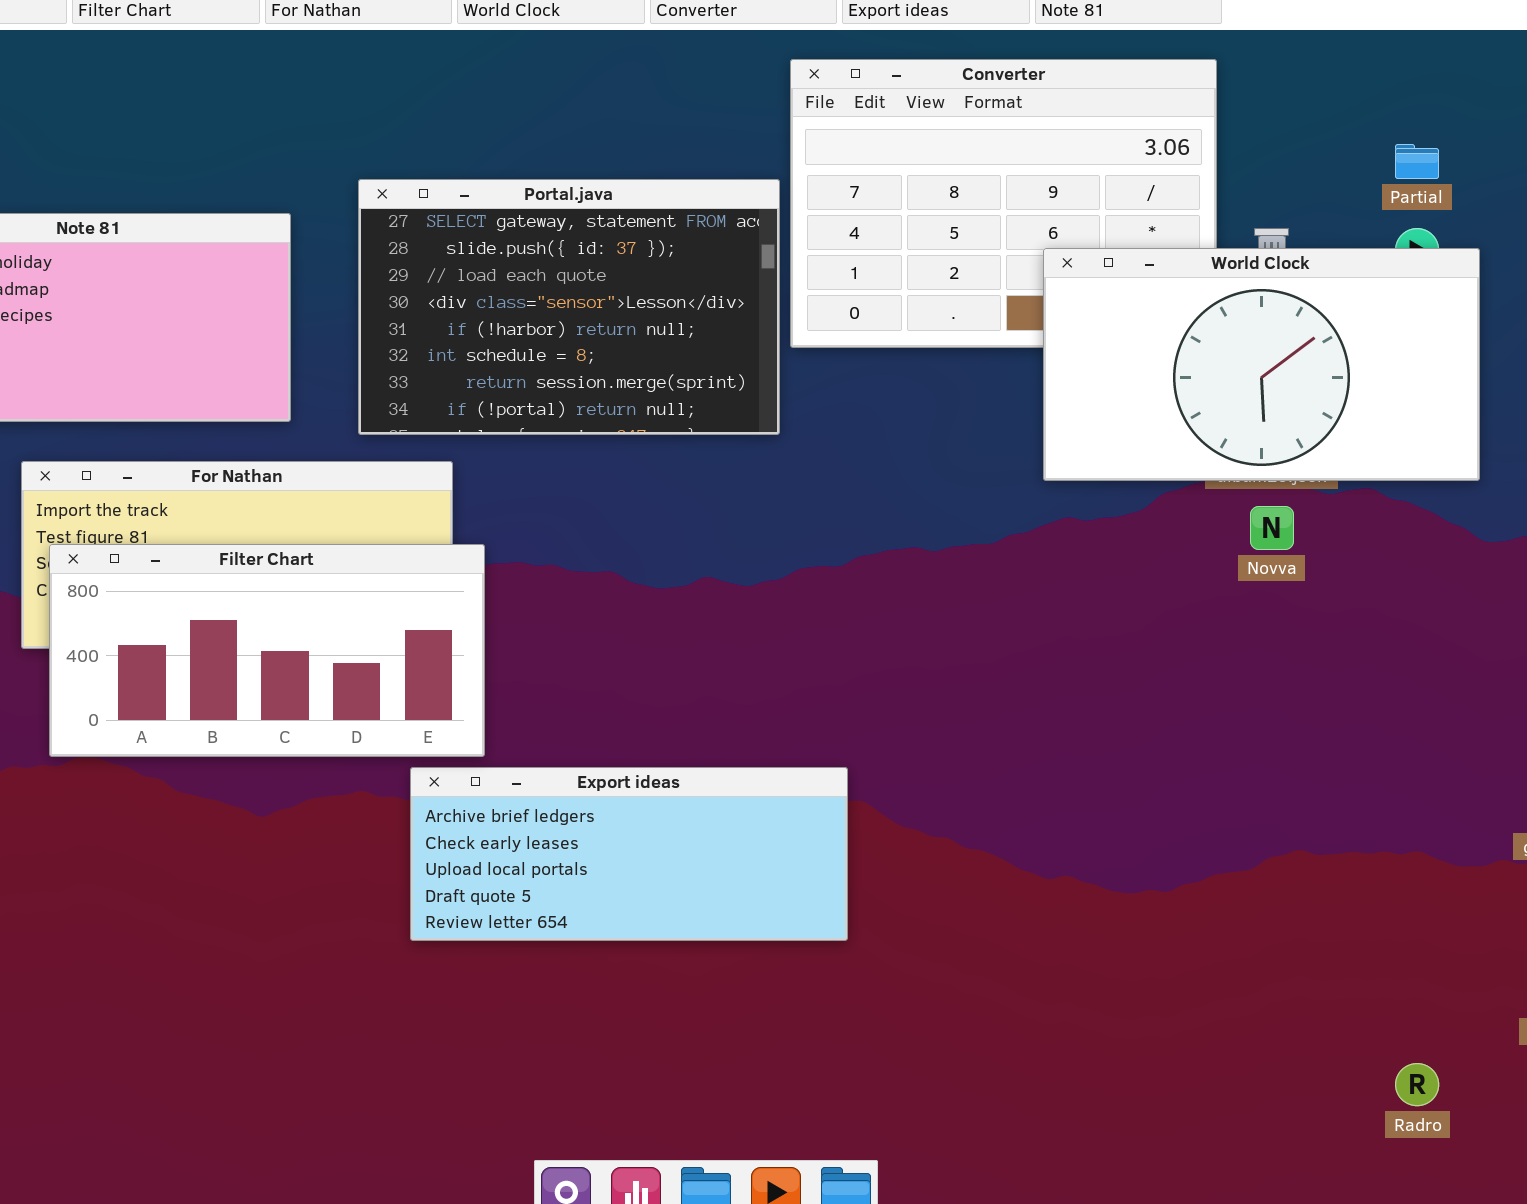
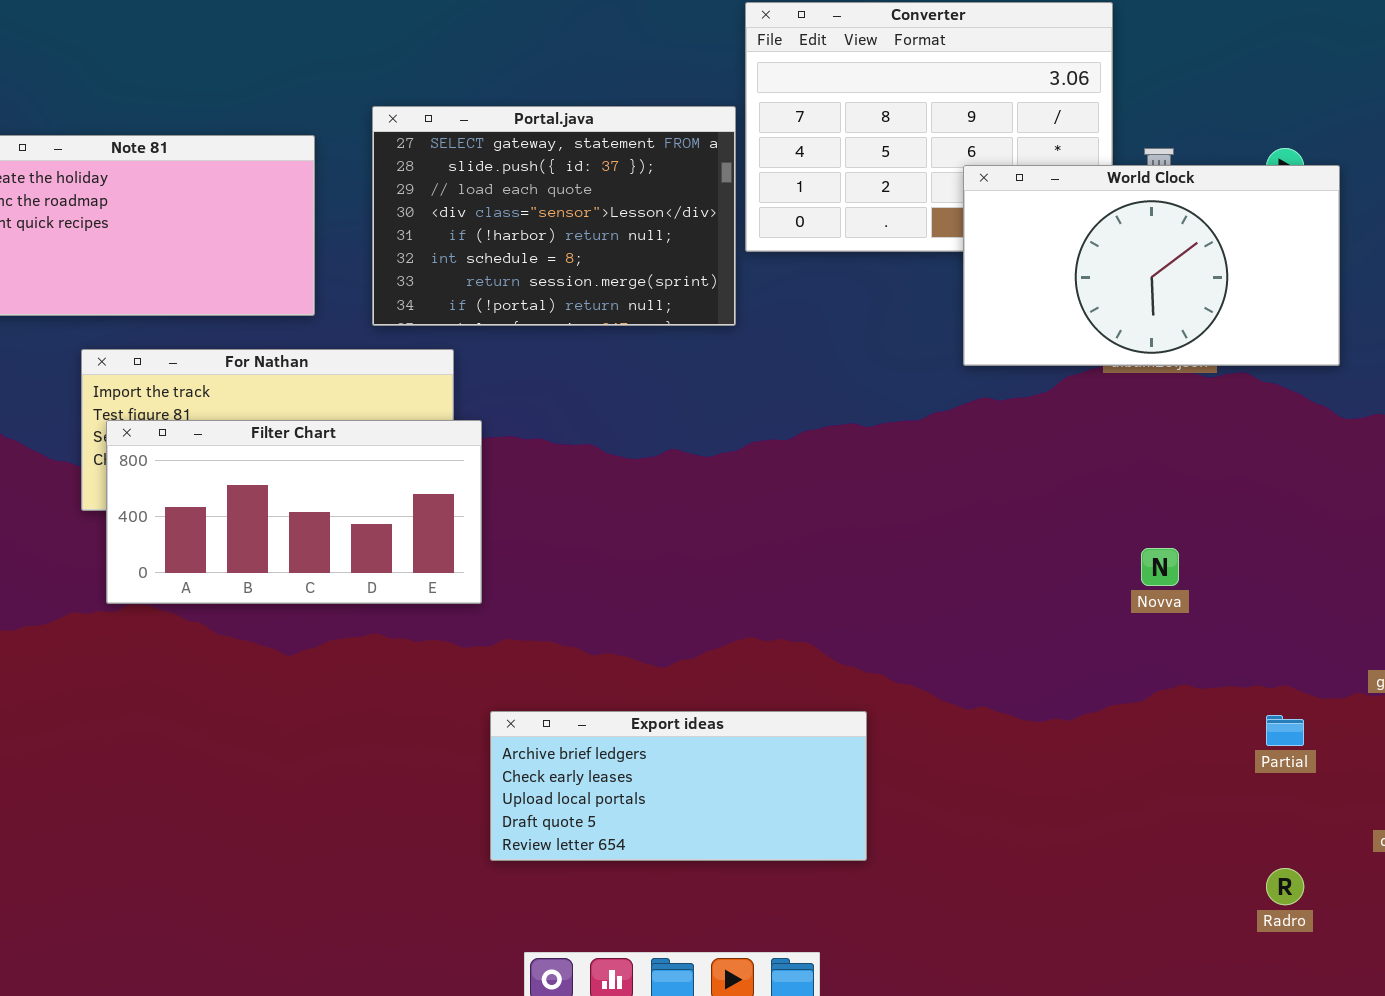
Partial: [1395,144,1439,179] -> [1266,715,1304,746], moved
Novva: [1250,506,1294,550] -> [1141,548,1179,586], moved
Export ideas: [410,767,848,941] -> [490,711,867,861], moved

